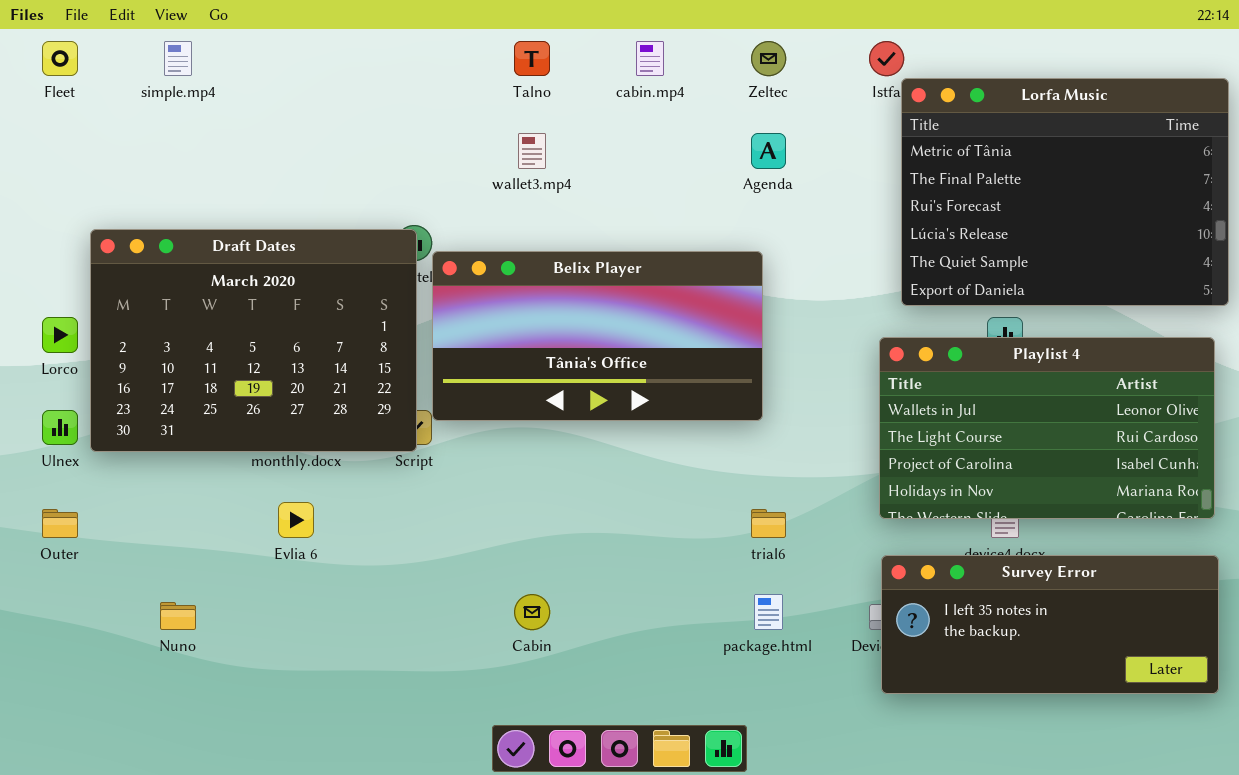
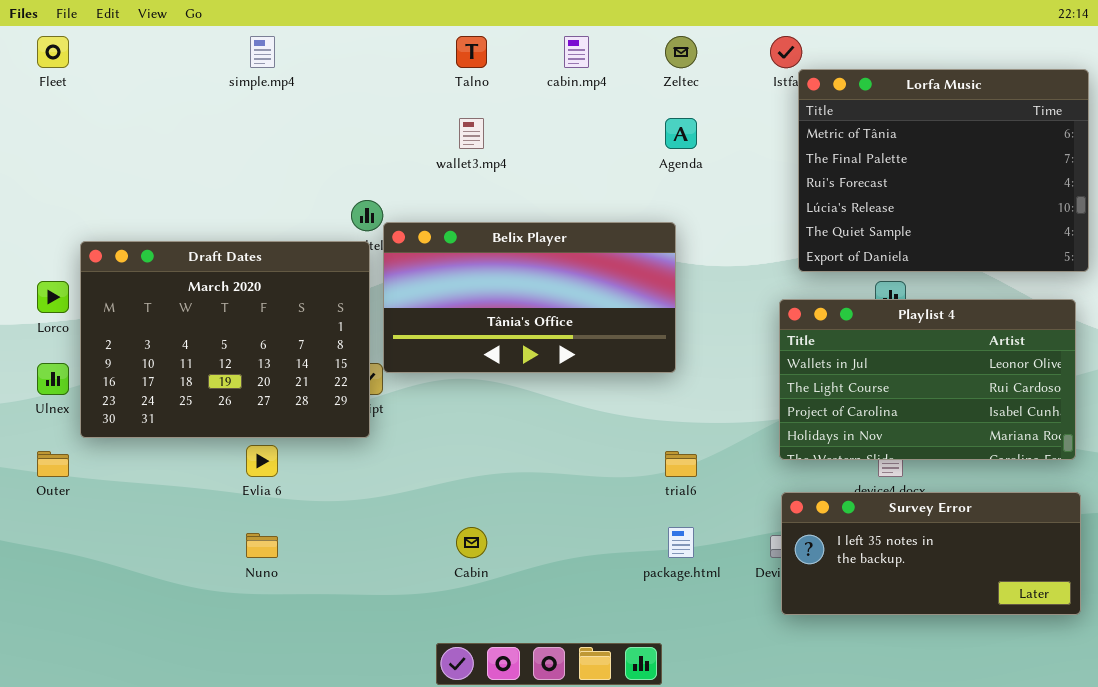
simple.mp4: [164,41,192,76] -> [250,36,275,68], moved
Draft Dates: [90,229,417,452] -> [80,241,370,438], moved
Nuno: [160,602,196,630] -> [246,533,278,558], moved

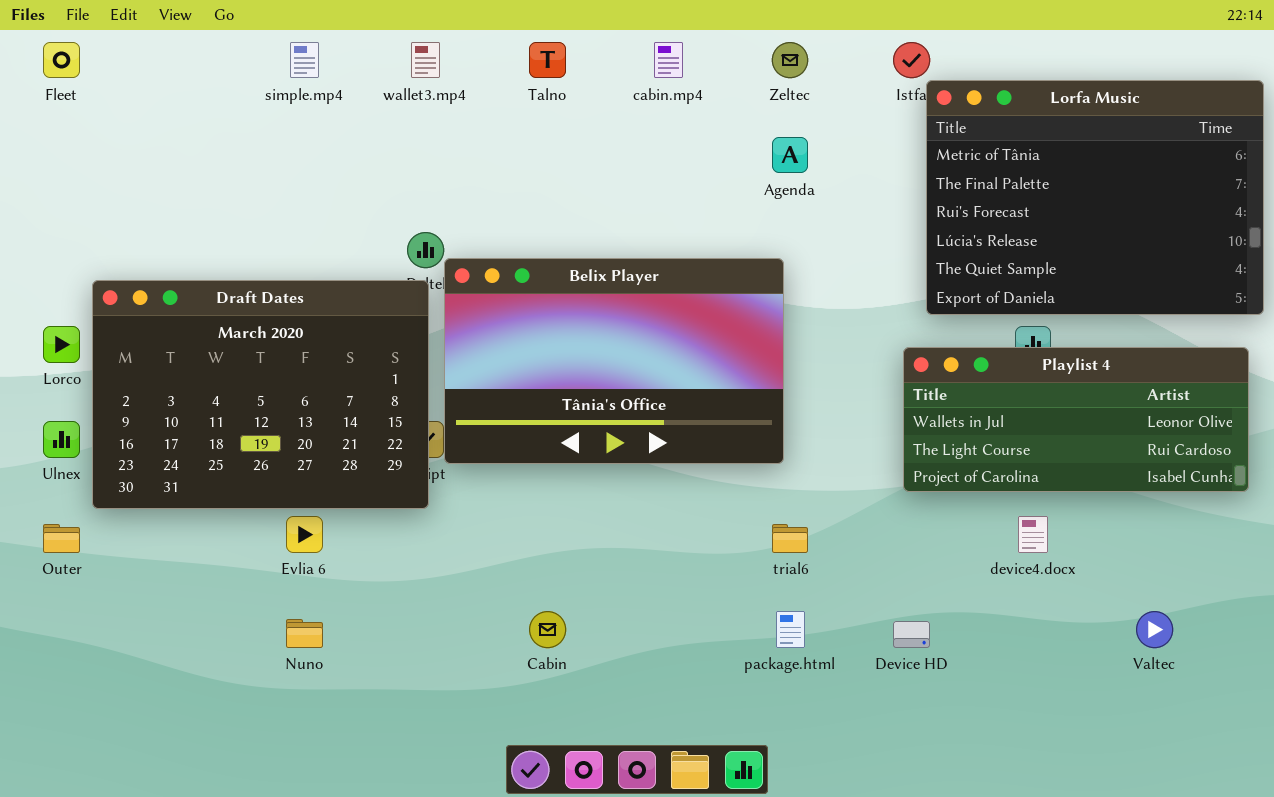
wallet3.mp4: [459,118,484,149] -> [411,42,440,78], moved
Belix Player: [383,222,676,373] -> [444,258,784,464], resized
Playlist 4: [779,299,1076,460] -> [903,347,1249,492], resized
Survey Error: [781,492,1081,615] -> none, closed

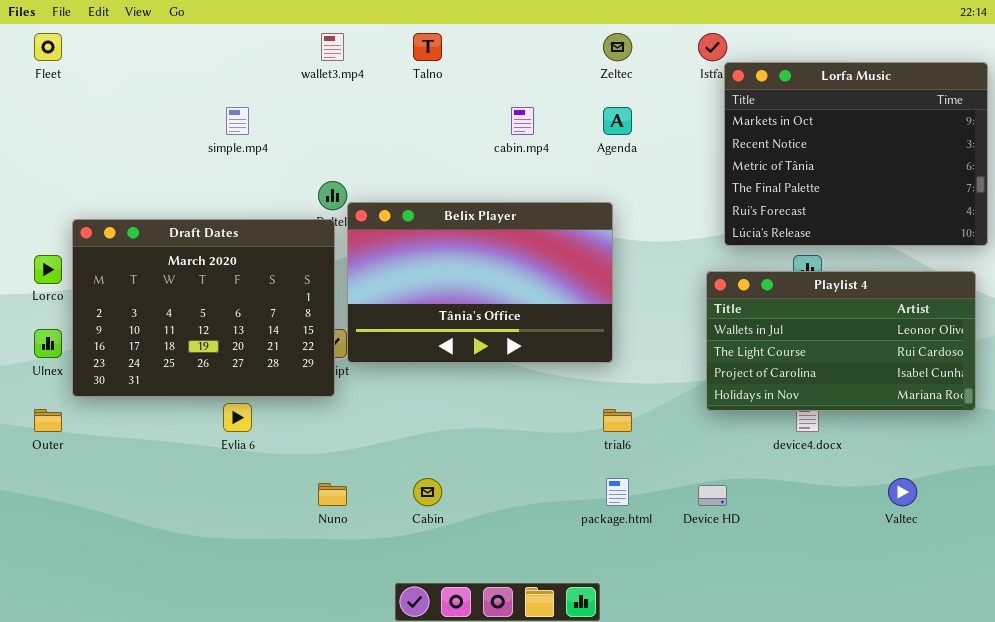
simple.mp4: [290,42,319,78] -> [226,107,249,135], moved
cabin.mp4: [654,42,683,78] -> [511,107,534,135], moved
Lorfa Music: [926,80,1264,315] -> [724,62,988,246], scrolled up 2 rows
Playlist 4: [903,347,1249,492] -> [706,271,976,411], resized
Nuno: [286,619,323,648] -> [318,483,347,506], moved

